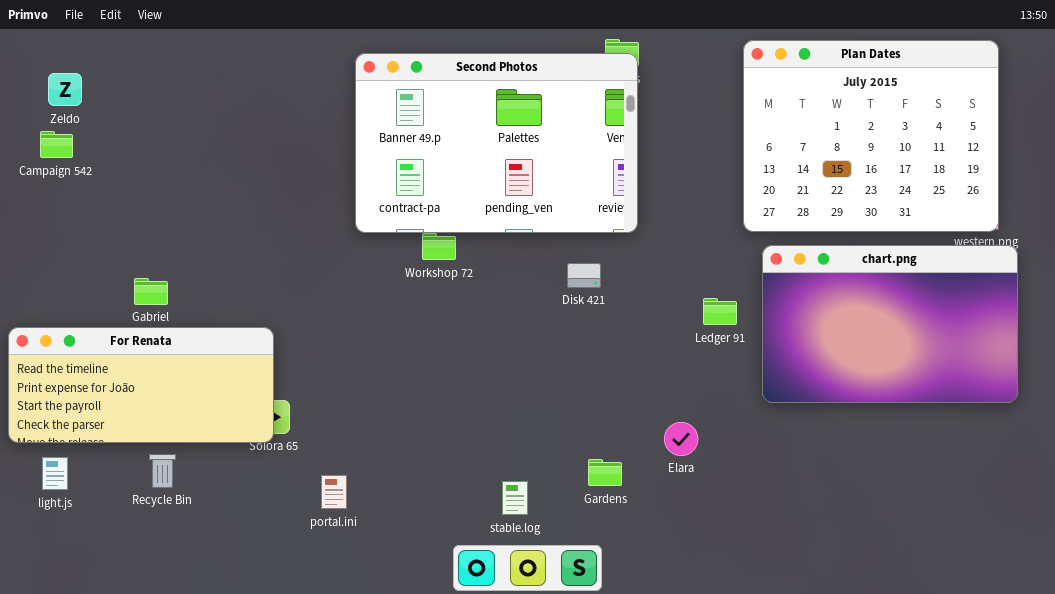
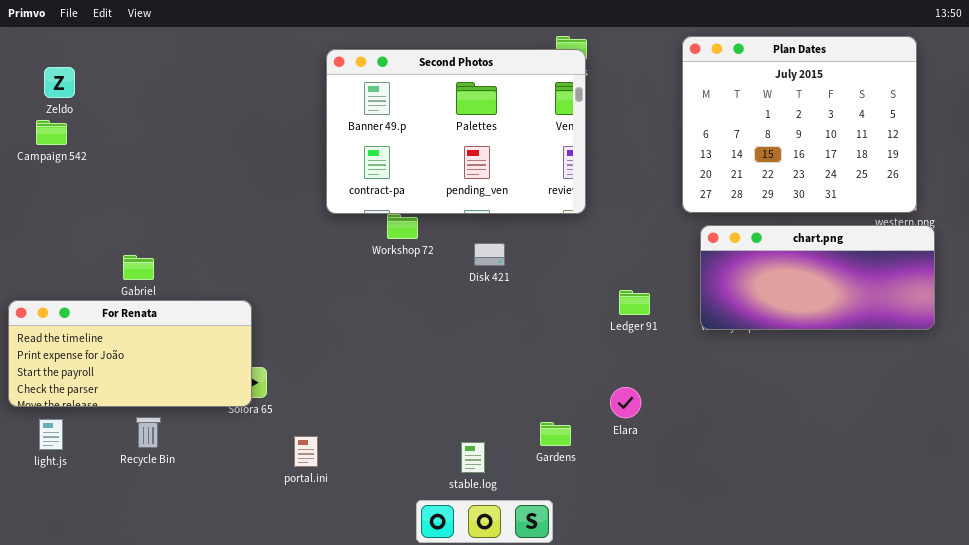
chart.png: [762,245,1018,403] -> [700,225,935,330], resized
Disk 421: [567,263,601,288] -> [474,243,505,266], moved
Ledger 91: [703,298,737,325] -> [619,290,650,315], moved

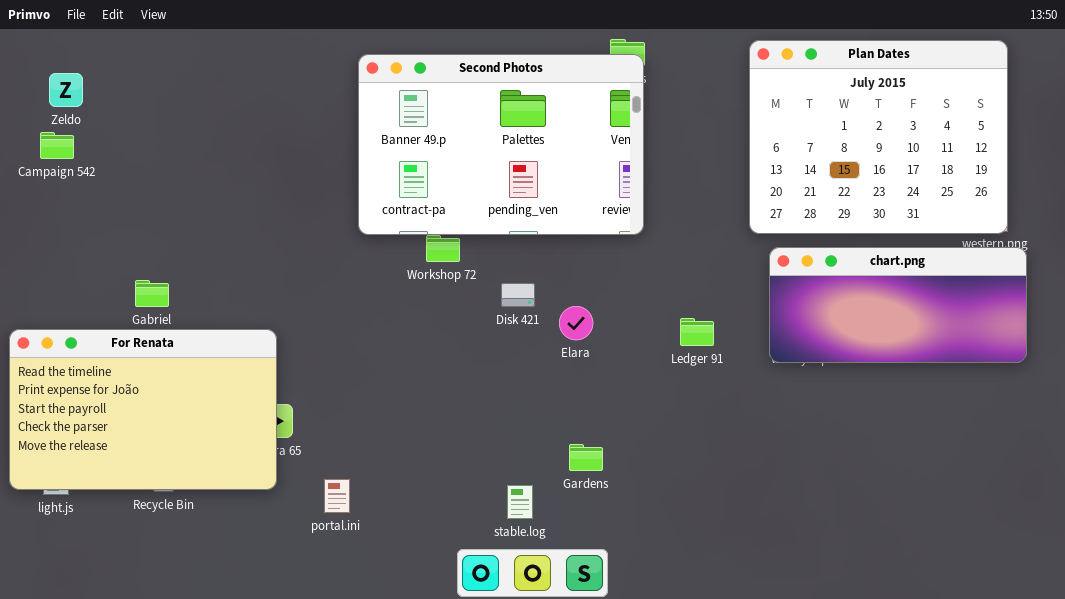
Disk 421: [474,243,505,266] -> [501,283,535,307], moved
For Renata: [8,300,252,407] -> [9,329,277,490], resized
Elara: [610,387,641,418] -> [559,306,593,340], moved
Gardens: [540,422,571,446] -> [569,444,603,471], moved

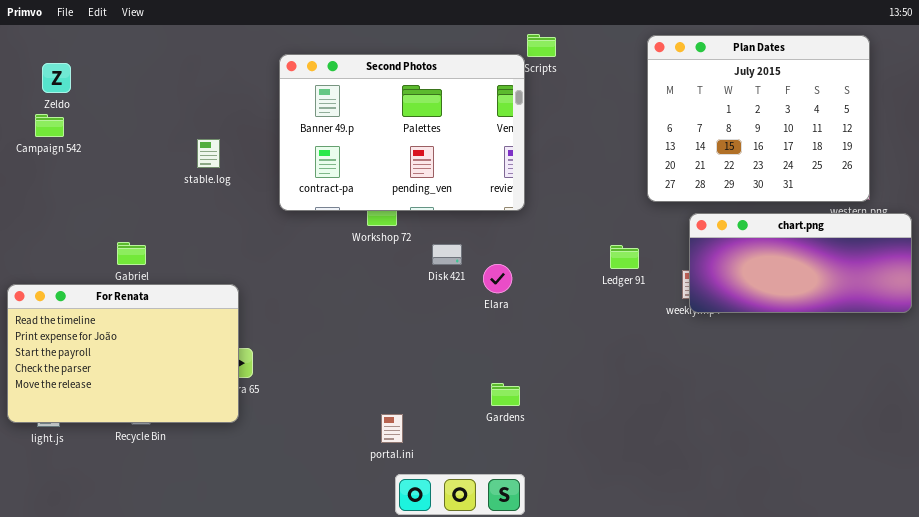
Second Photos: [358,54,644,235] -> [279,54,525,211], moved
chart.png: [769,247,1027,363] -> [689,213,912,313], moved
Ledger 91: [680,318,714,346] -> [610,245,639,269], moved
portal.ini: [324,479,350,513] -> [381,414,403,443], moved
stable.log: [507,485,533,519] -> [197,139,220,168], moved

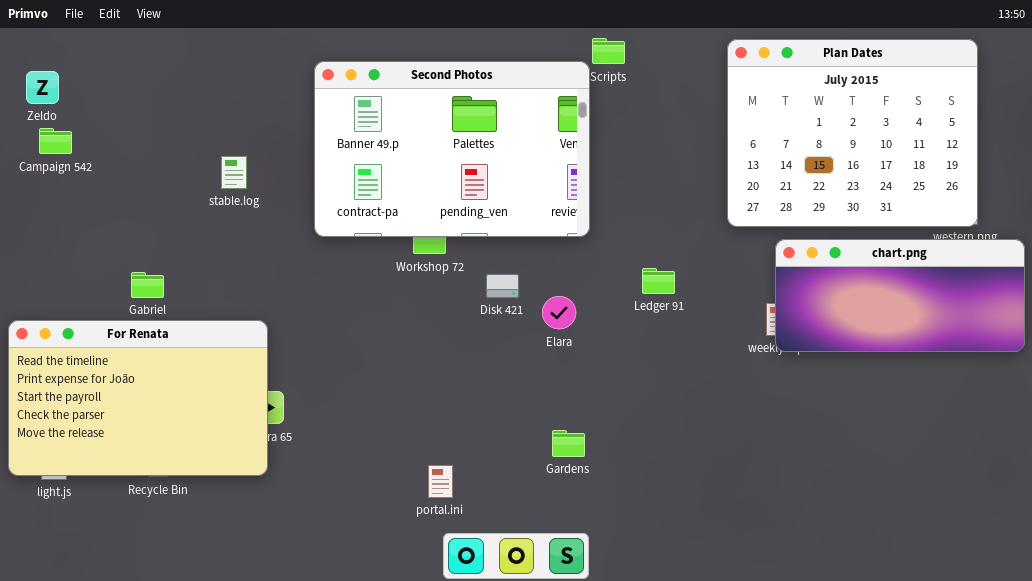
Zeldo: [42,63,71,93] -> [26,71,59,104], moved
Ledger 91: [610,245,639,269] -> [642,268,675,294], moved

